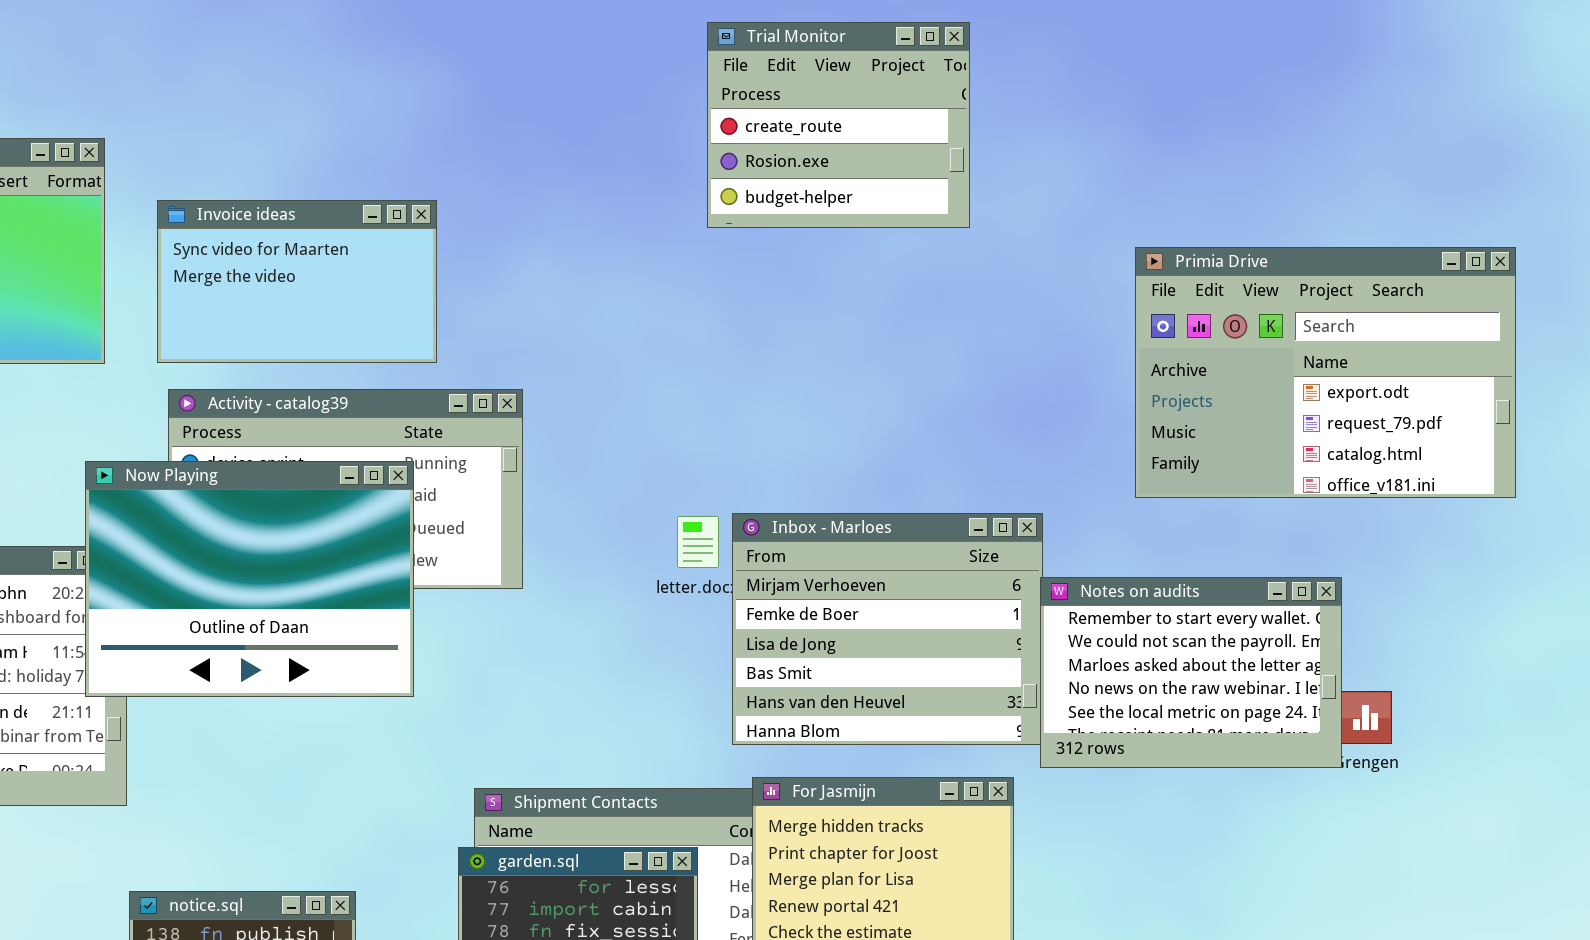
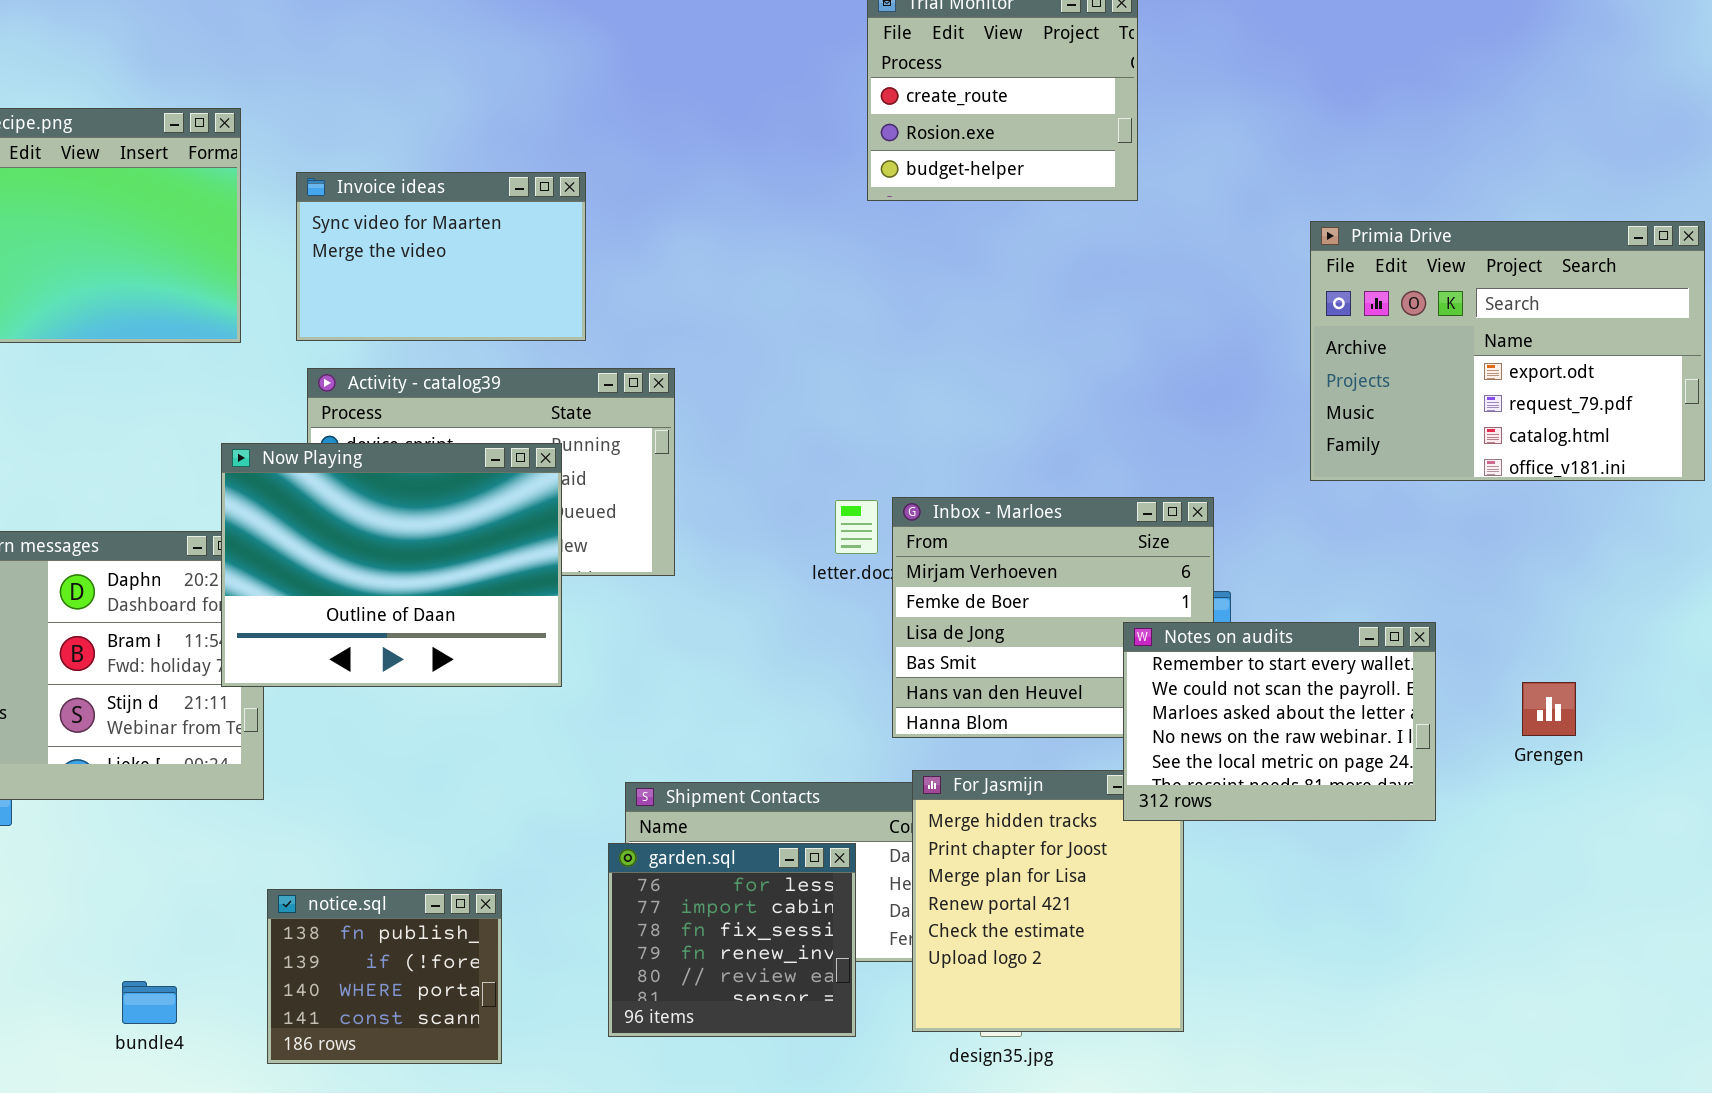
Notes on audits: [1040,577,1342,768] -> [1123,622,1436,821], moved

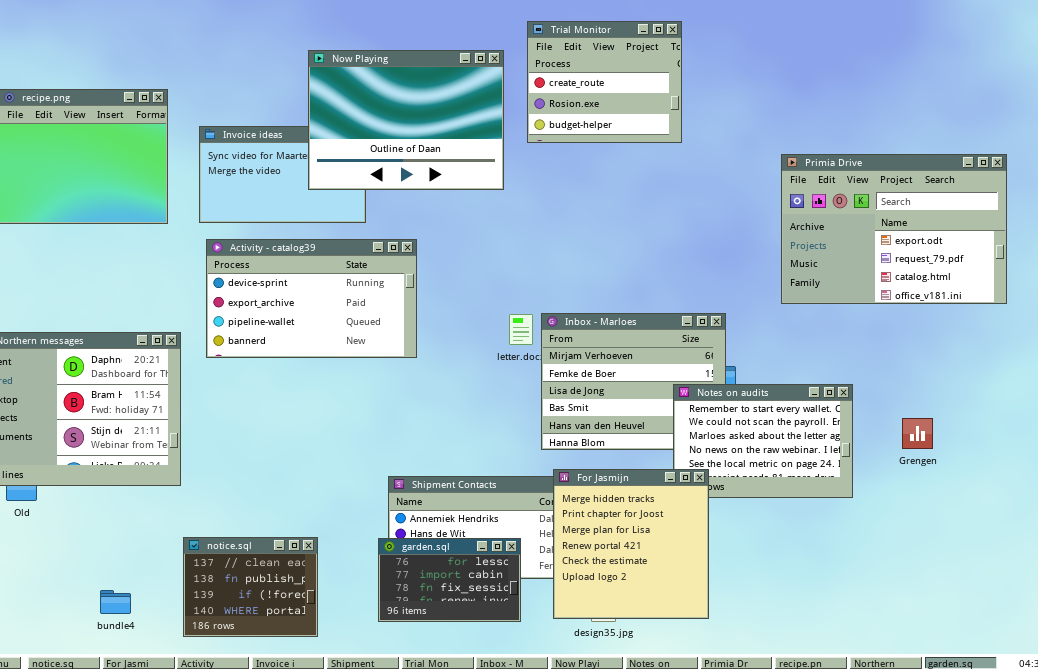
Now Playing: [221,443,562,687] -> [308,50,504,190], moved
For Jasmijn: [912,770,1184,1032] -> [553,469,709,619], raised
garden.sql: [608,843,856,1037] -> [378,538,521,622], resized
notice.sql: [267,889,502,1064] -> [183,537,318,637], scrolled up 1 row

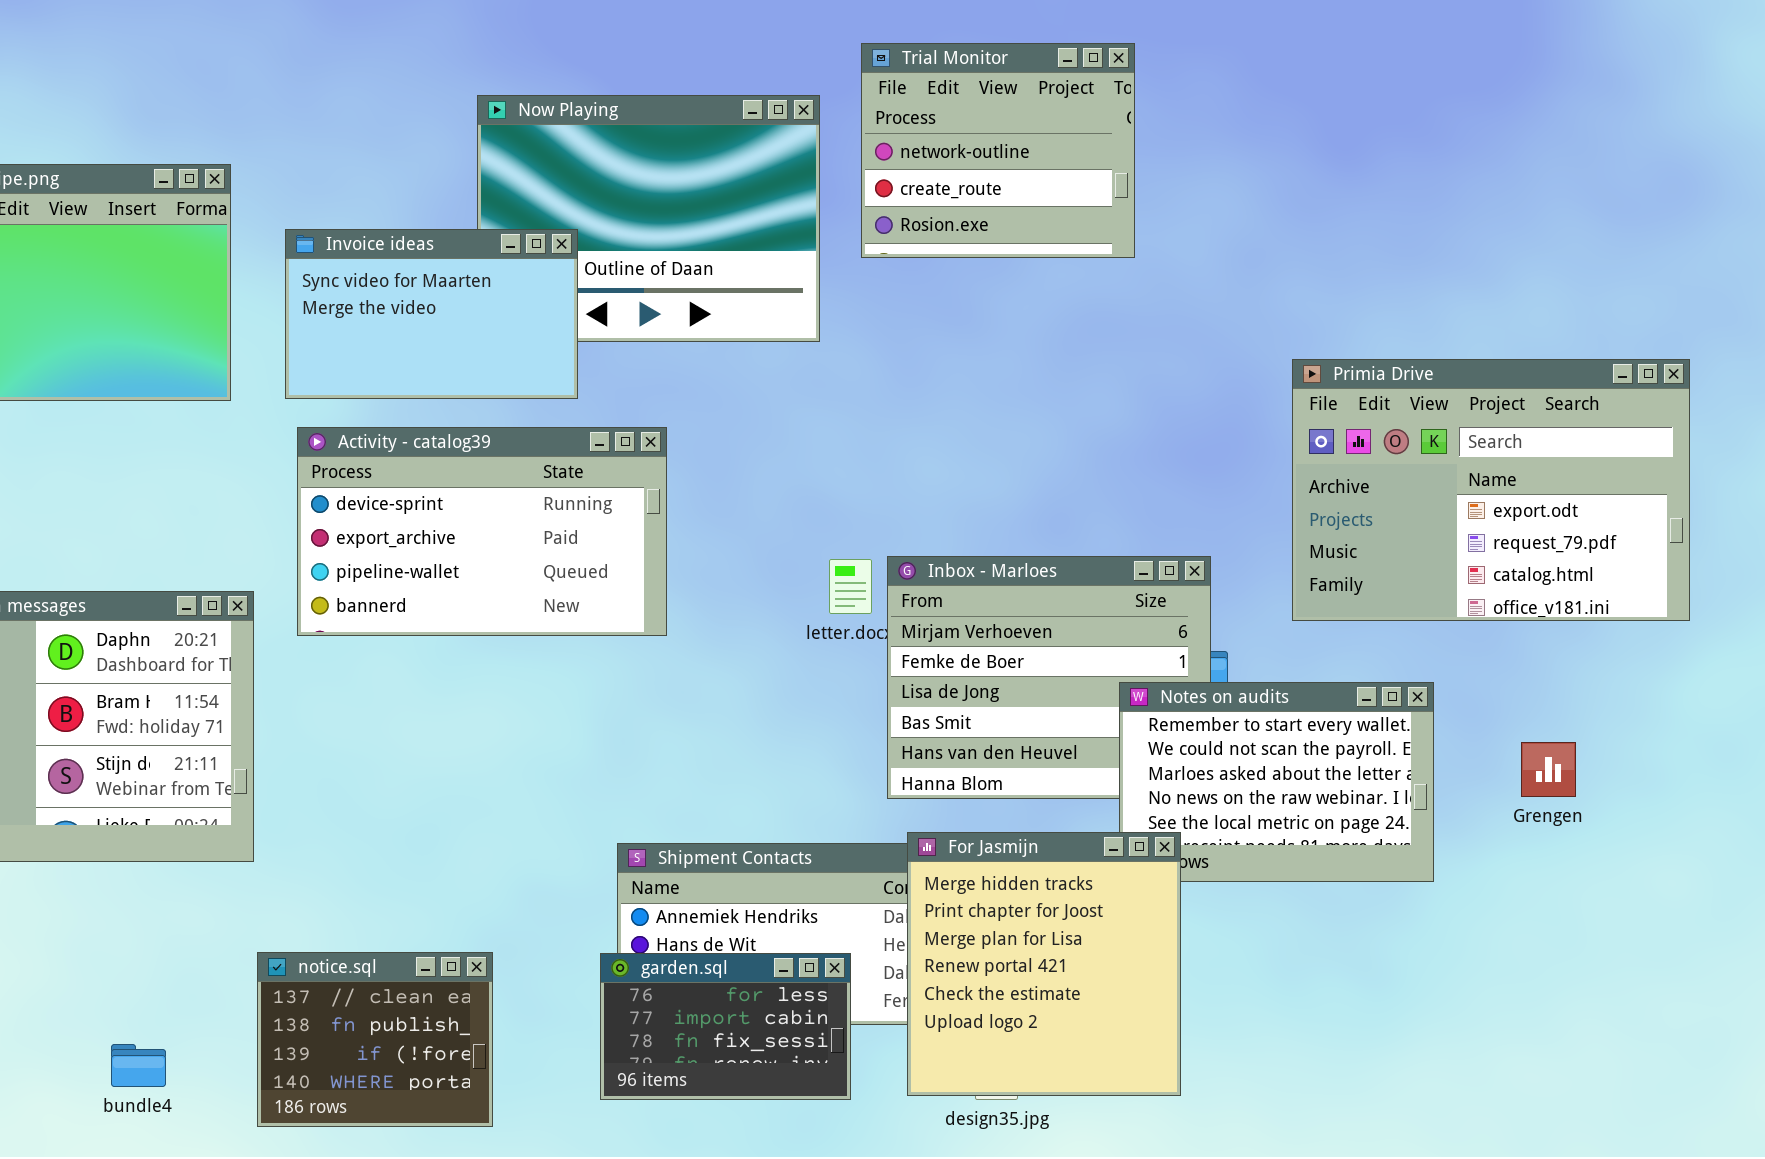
Trial Monitor: [527,21,682,143] -> [861,43,1135,258], scrolled up 1 row
Invoice ideas: [199,126,366,223] -> [285,229,578,399], raised
Primia Drive: [781,154,1007,304] -> [1292,359,1690,621], moved

